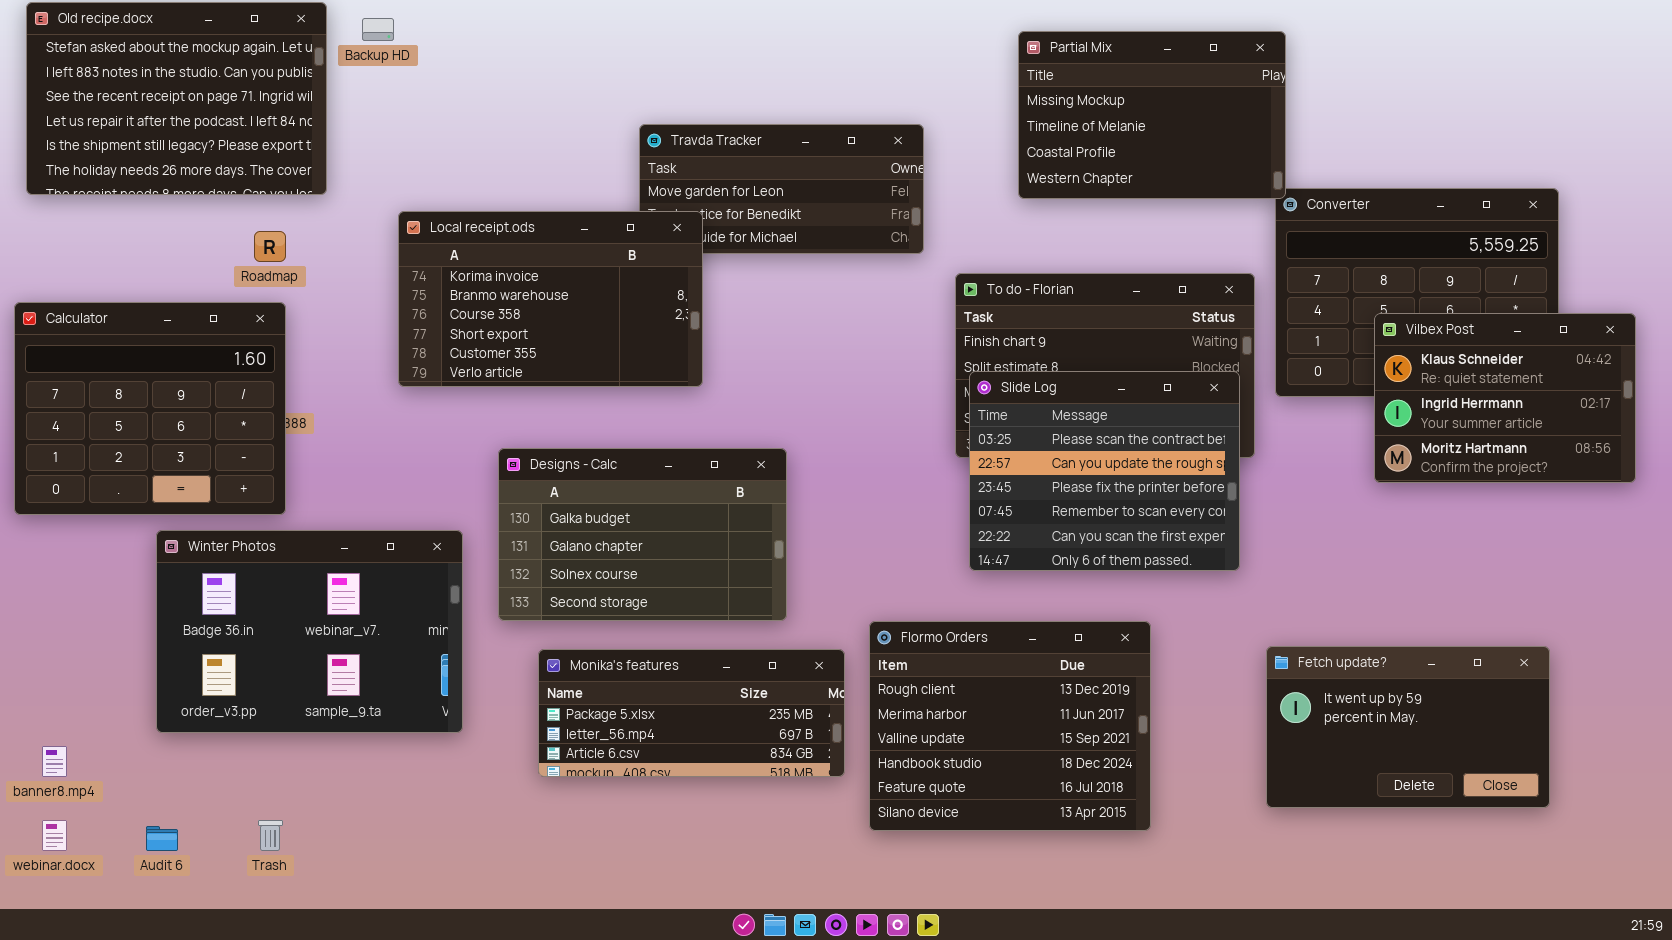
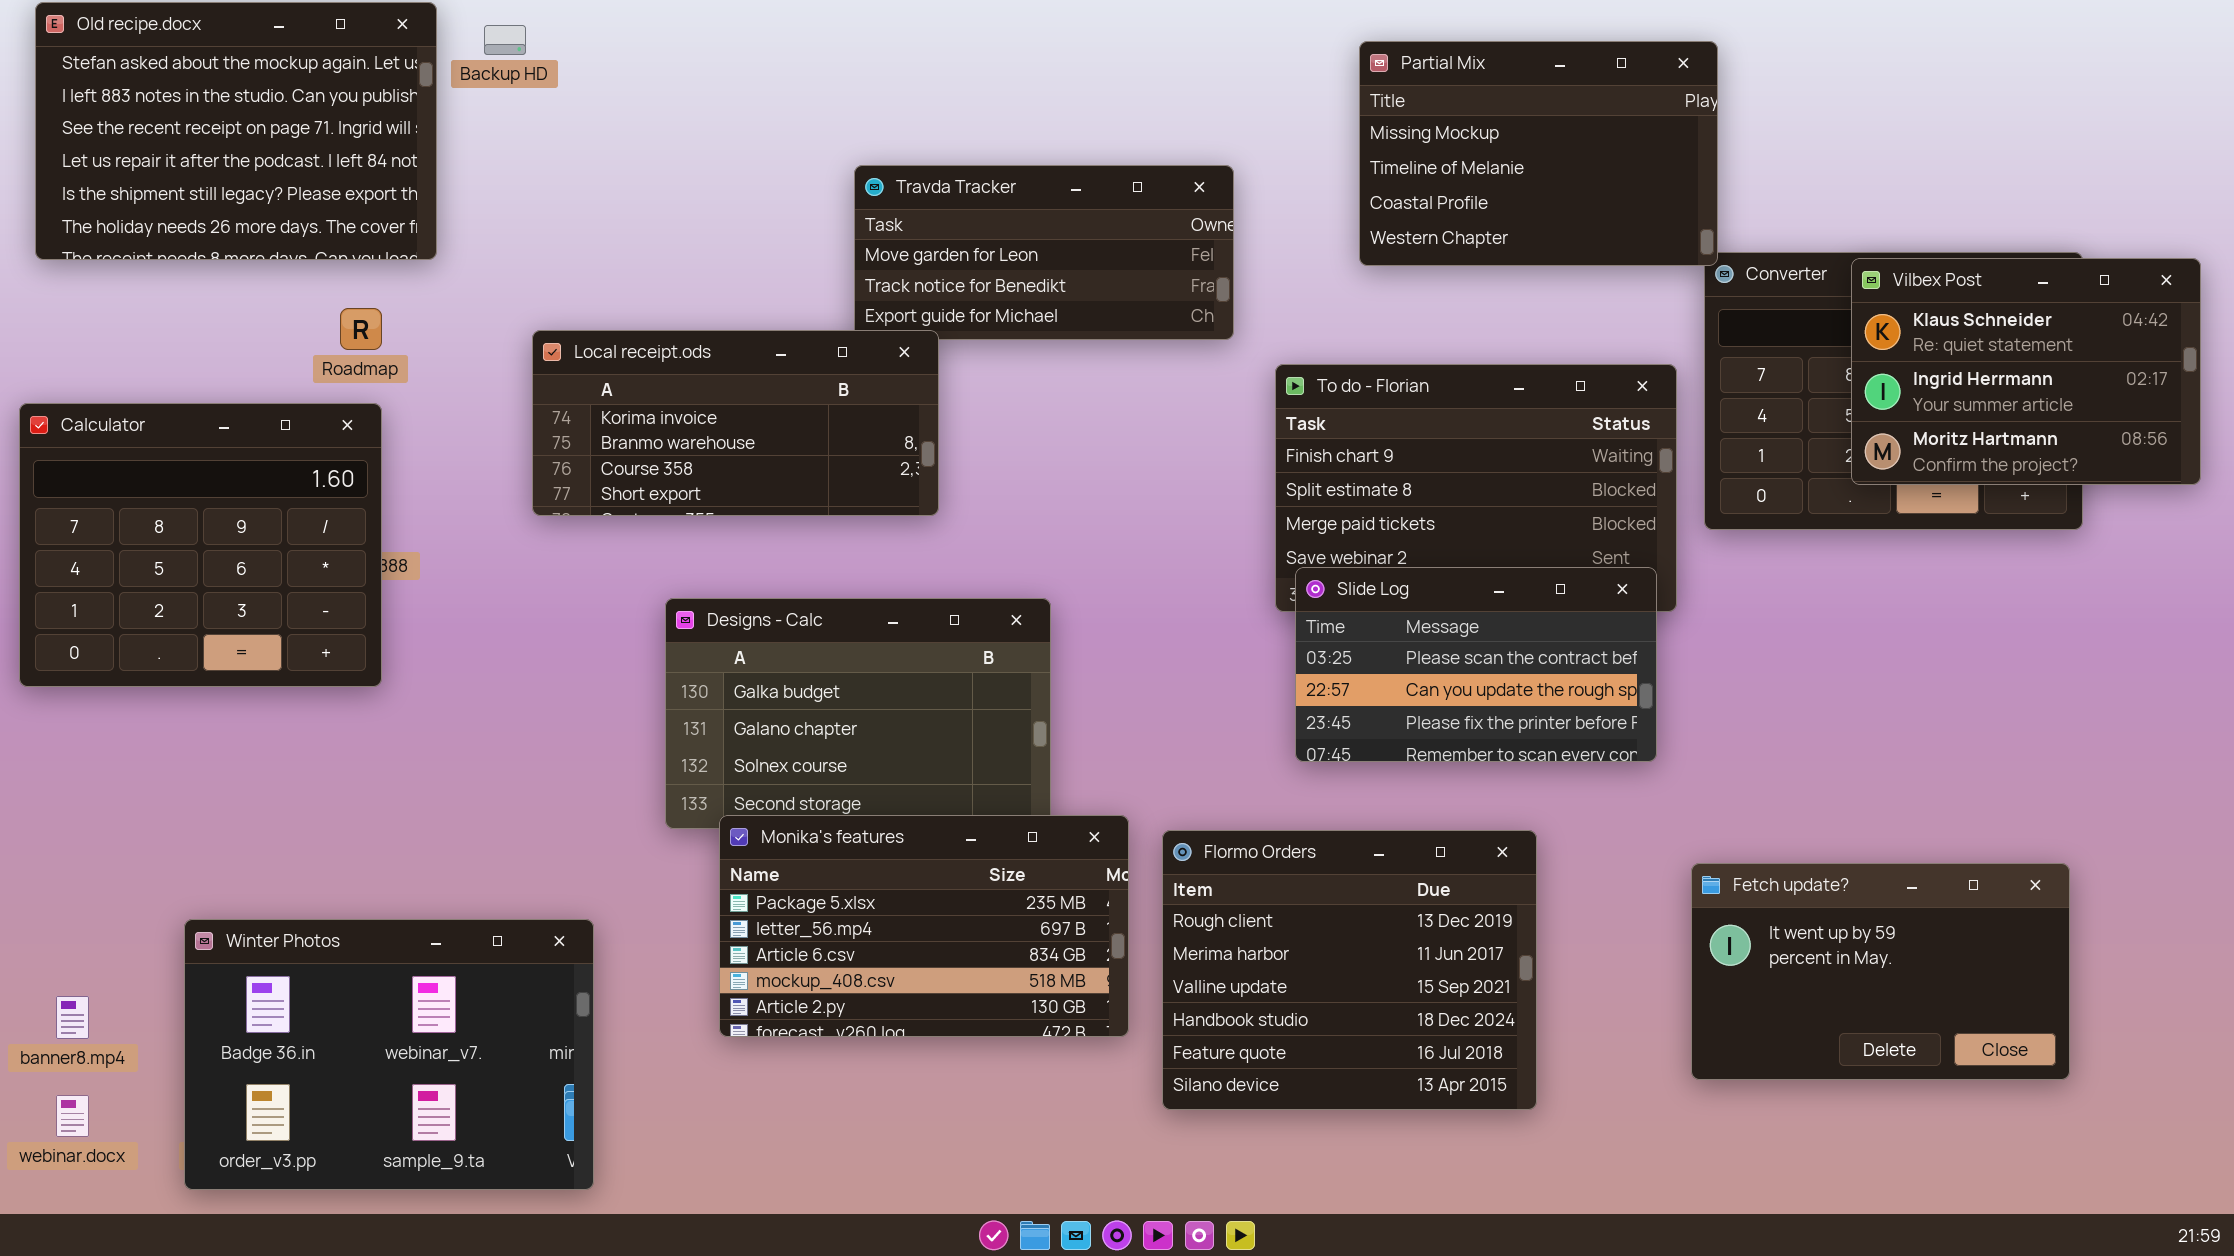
Local receipt.ods: [398,211,703,387] -> [532,330,939,516], resized
Vilbex Post: [1374,313,1636,483] -> [1851,258,2201,485], moved
Slide Log: [969,371,1240,571] -> [1295,567,1657,762], resized
Winter Photos: [156,530,463,733] -> [184,919,594,1190], moved
Monika's features: [538,649,845,777] -> [719,815,1129,1037], resized

